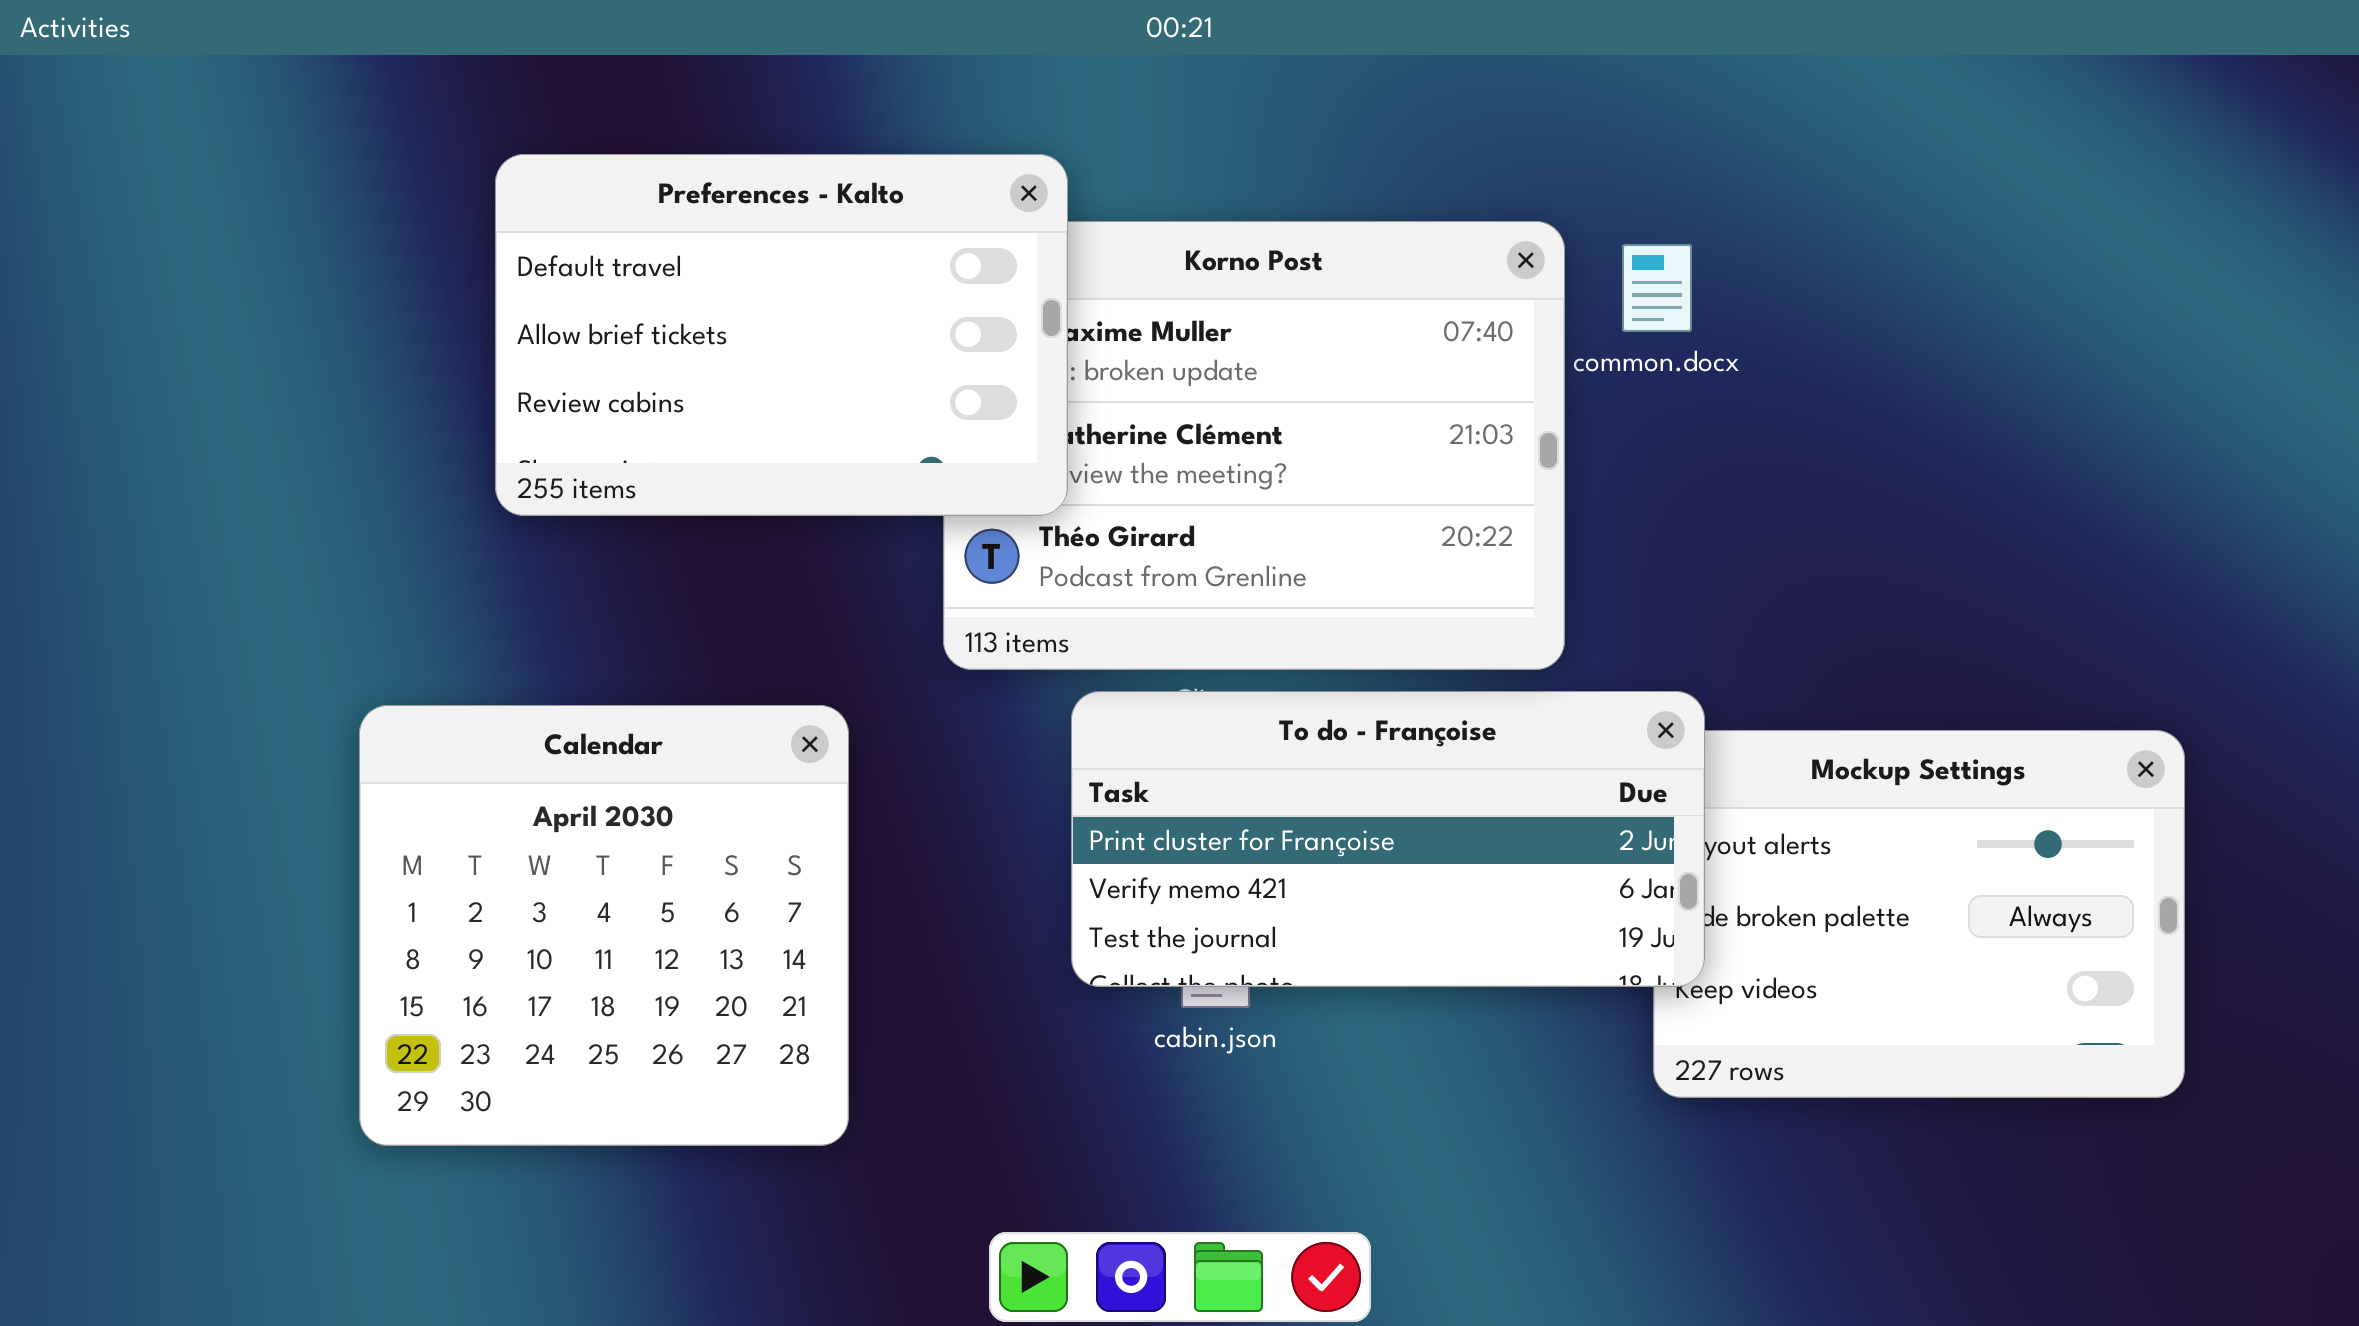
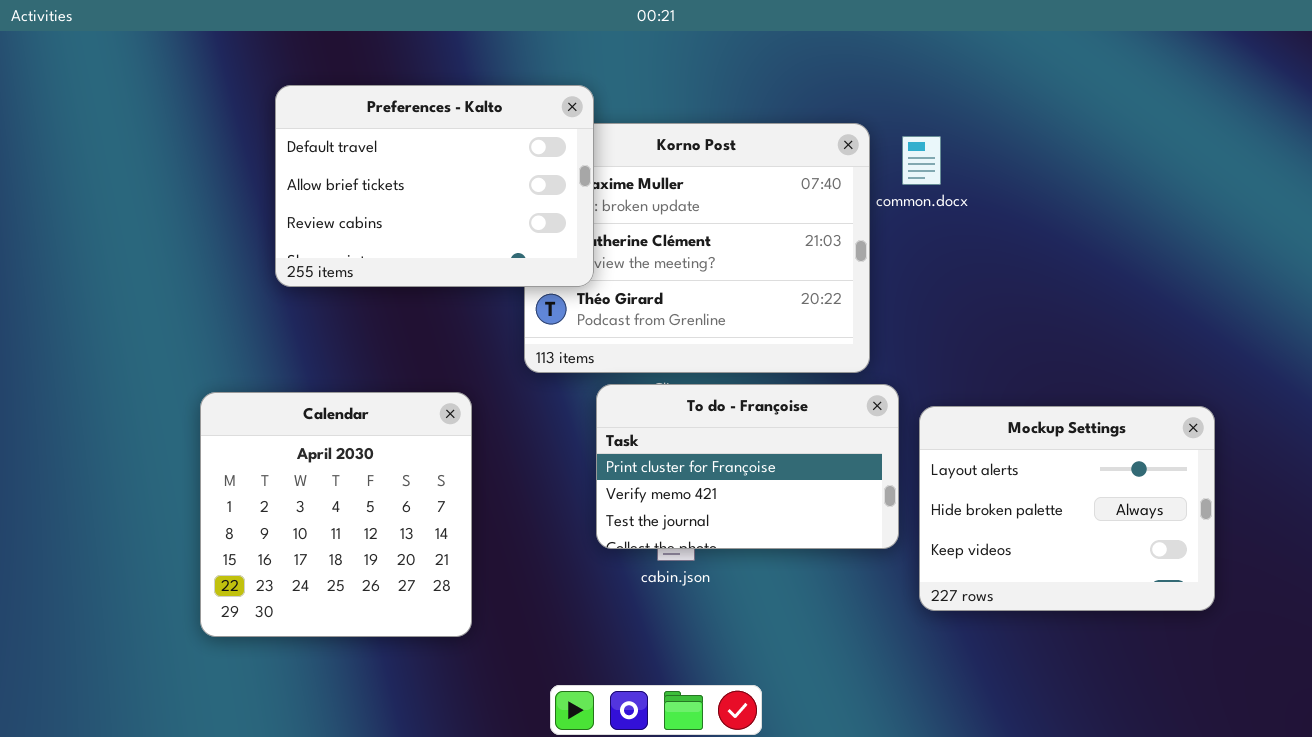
To do - Françoise: [1071,691,1705,987] -> [596,384,899,549], resized

